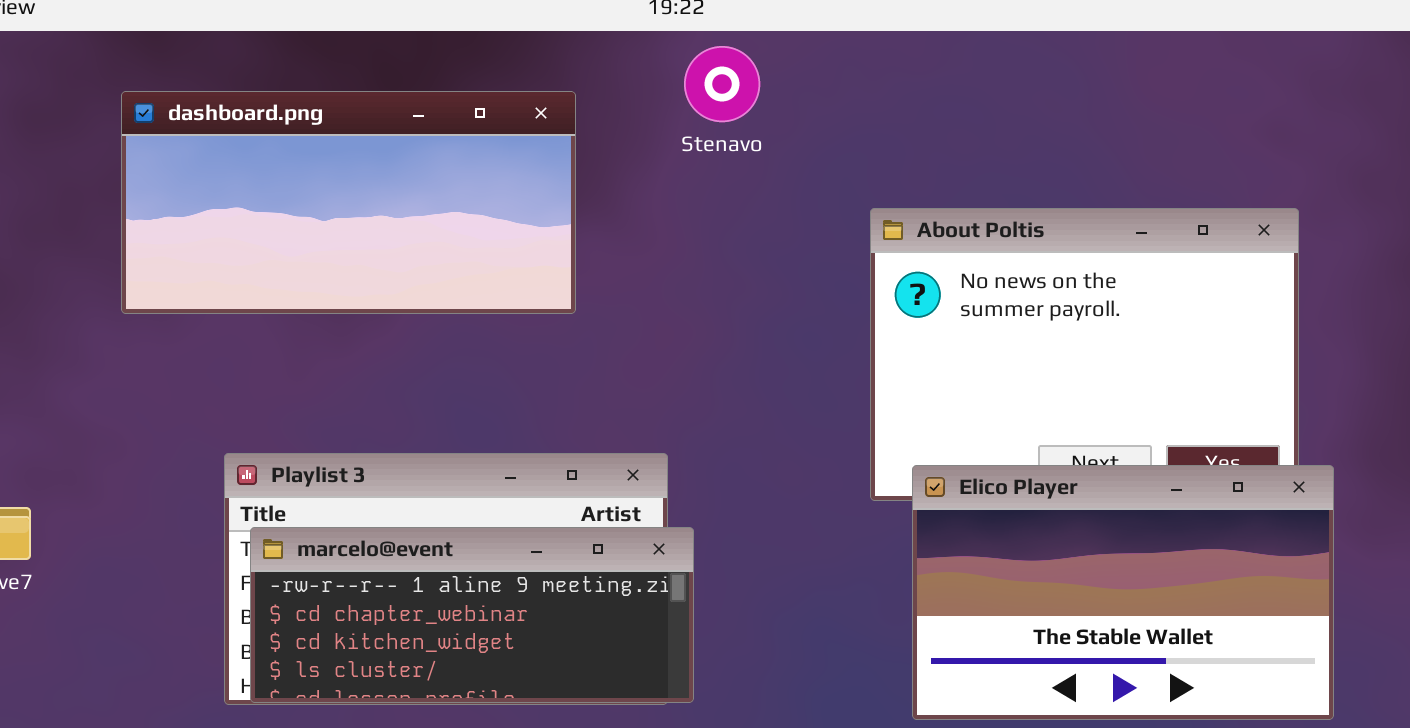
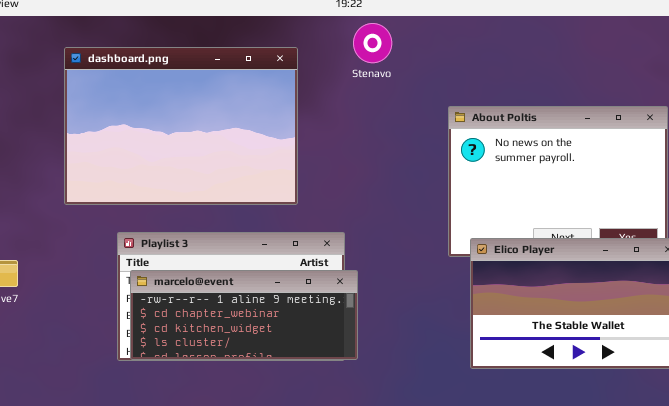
dashboard.png: [121,91,576,314] -> [64,47,298,205], resized

